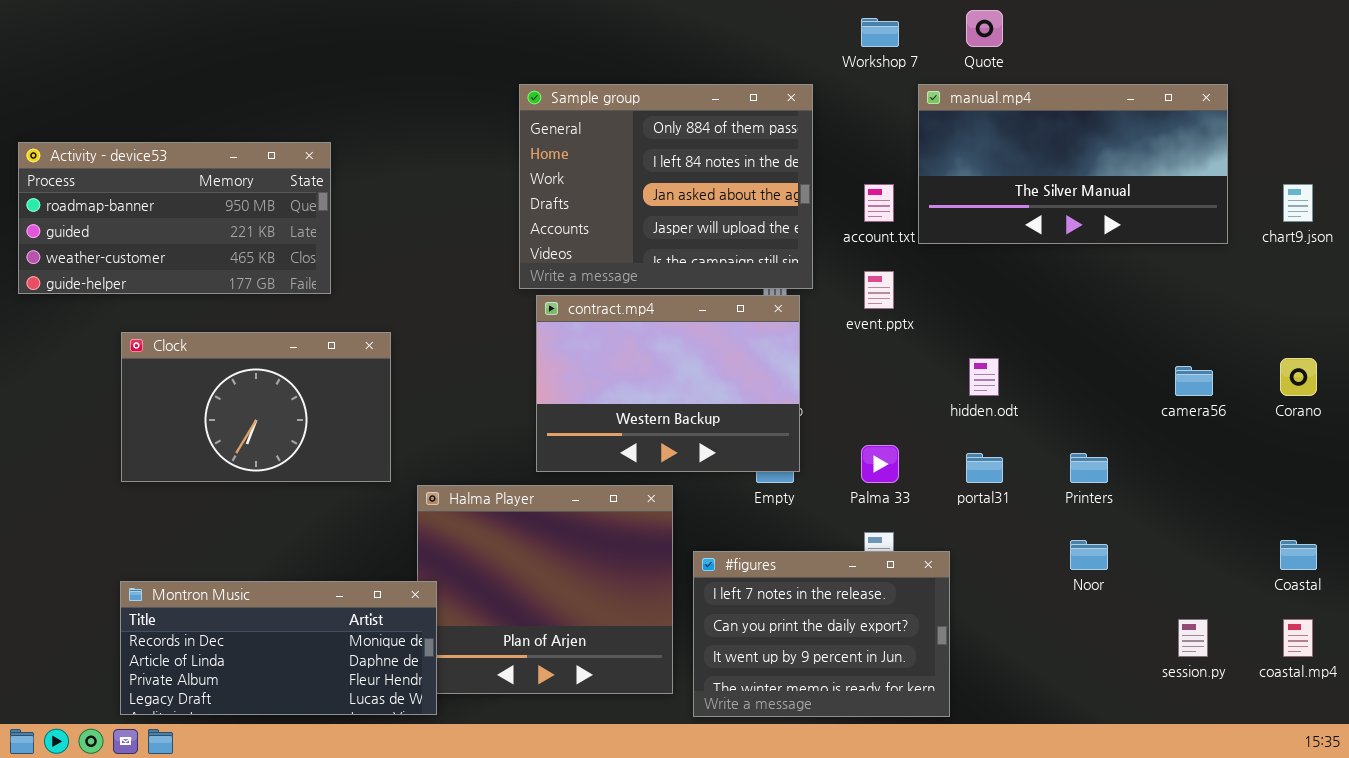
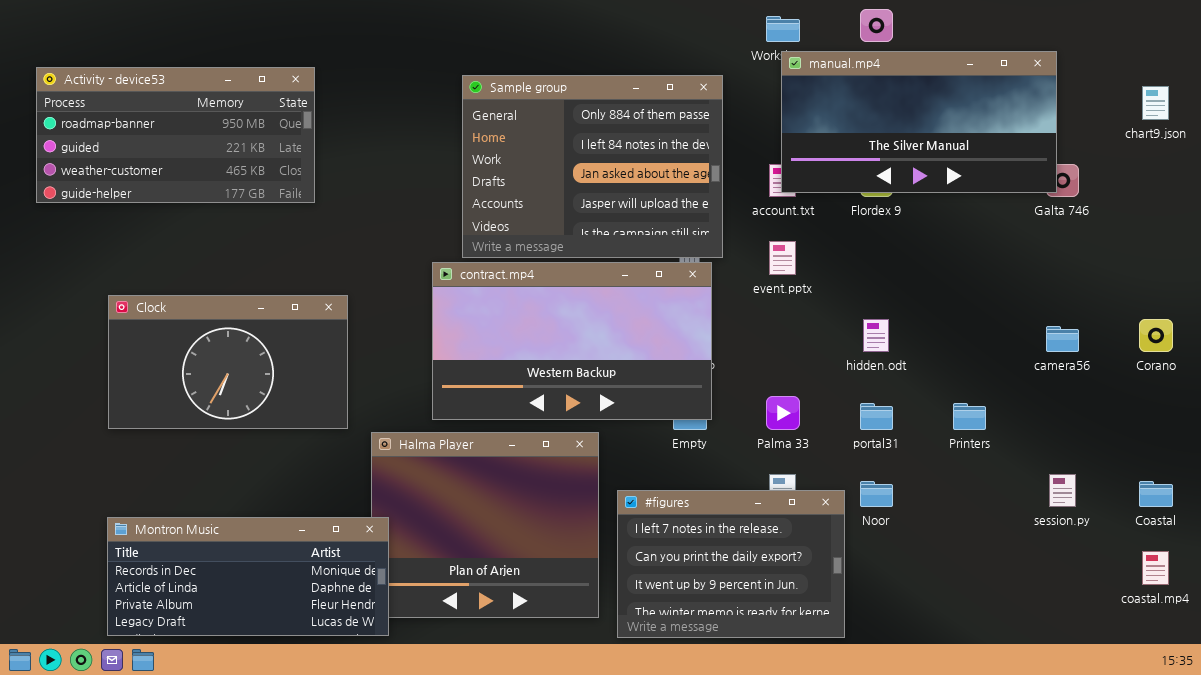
manual.mp4: [918,84,1228,244] -> [781,51,1057,193], moved
Activity - device53: [18,142,331,294] -> [36,67,315,203], moved
chart9.json: [1283,184,1313,222] -> [1142,86,1169,120], moved
contract.mp4: [536,295,800,472] -> [432,262,712,420], resized
Noor: [1070,540,1108,570] -> [860,481,893,507], moved
session.py: [1178,619,1208,657] -> [1049,474,1076,507], moved

